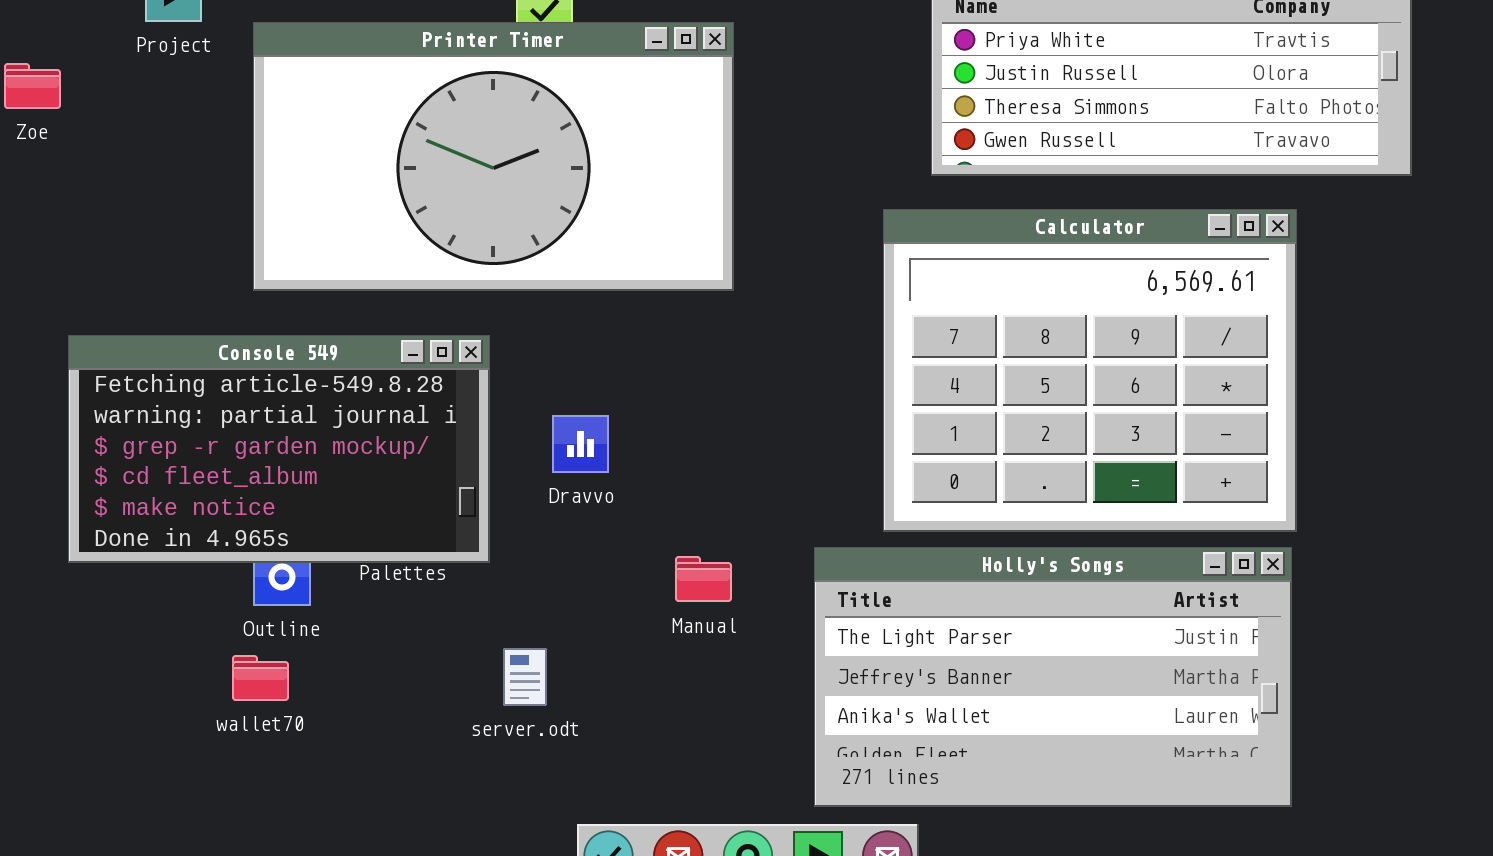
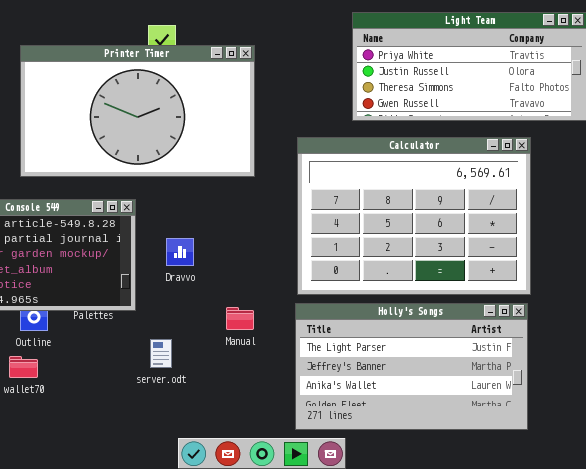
Calculator: [883,209,1297,532] -> [297,137,531,295], resized
server.odt: [503,648,547,706] -> [150,339,172,368], moved

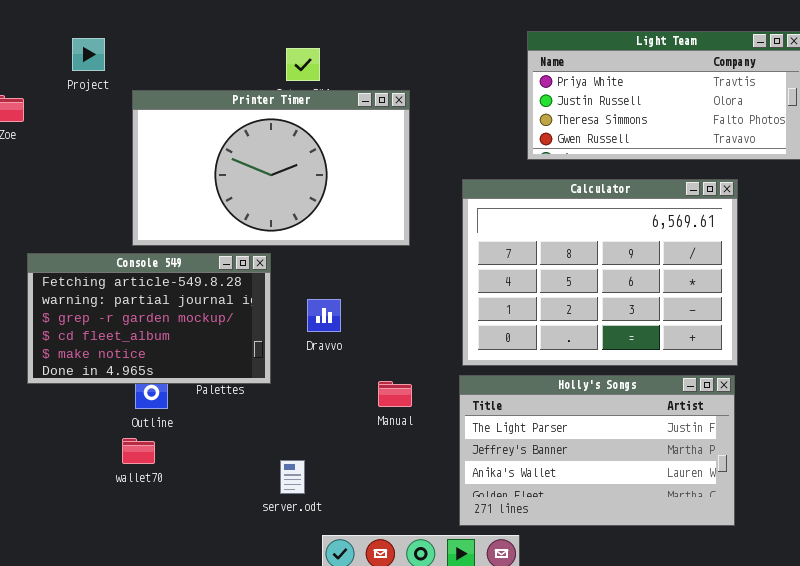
Printer Timer: [20,45,255,177] -> [132,90,410,246], moved
server.odt: [150,339,172,368] -> [280,460,305,494], moved

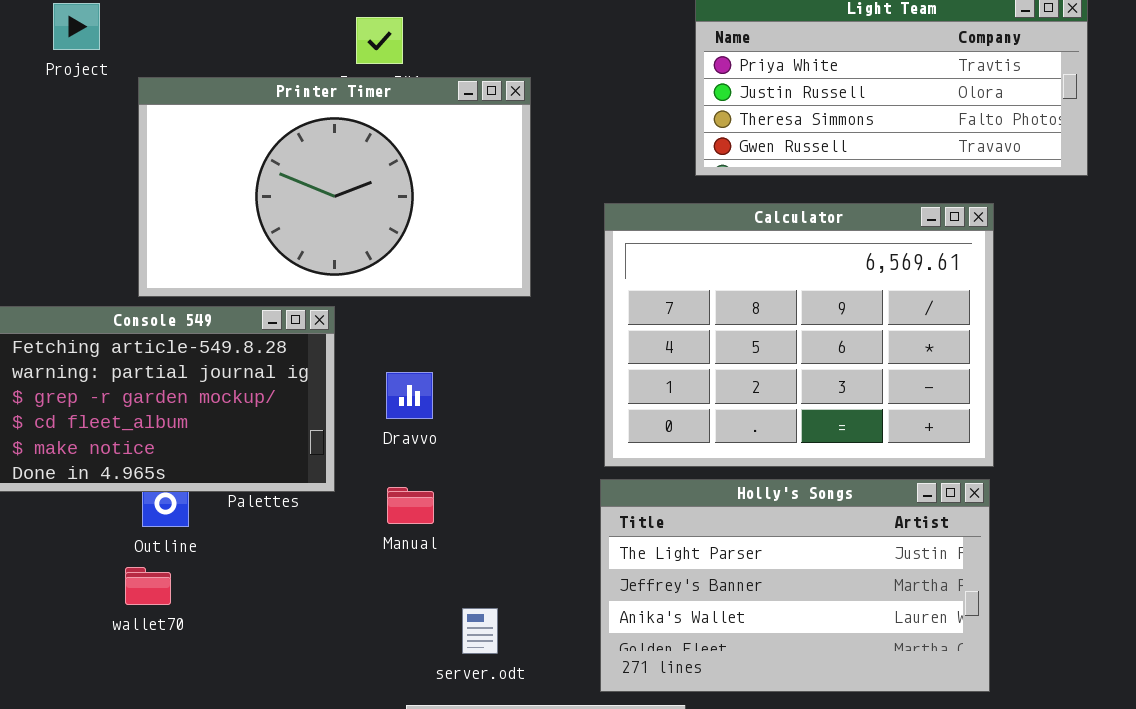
Manual: [378,381,412,407] -> [387,487,434,524], moved
server.odt: [280,460,305,494] -> [462,608,498,654], moved

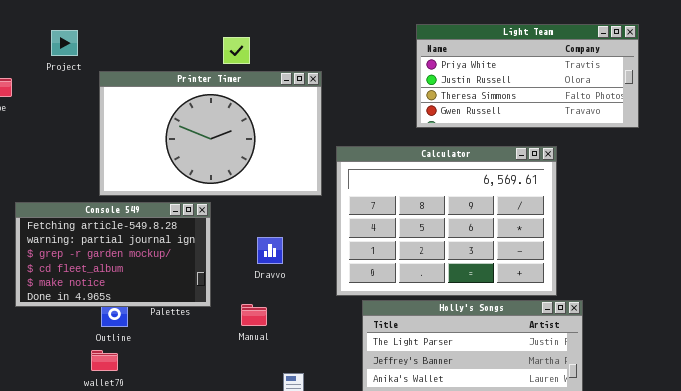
Calculator: [604,203,994,467] -> [336,146,557,296], moved
Dravvo: [386,372,433,419] -> [257,237,283,264], moved

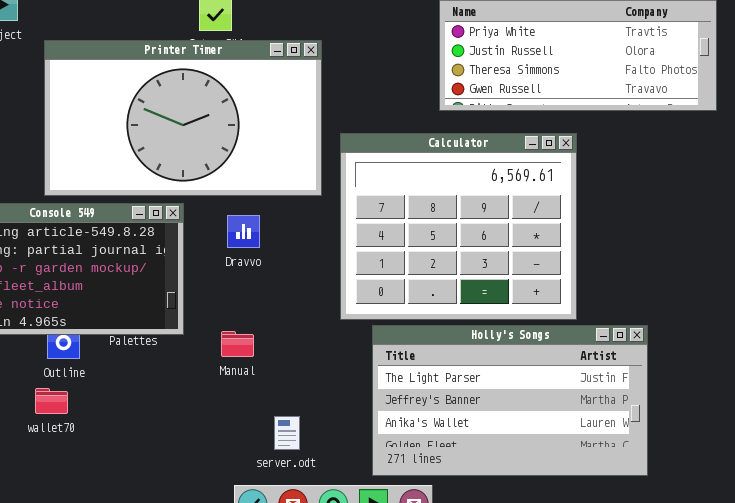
Calculator: [336,146,557,296] -> [340,133,577,320], resized
Dravvo: [257,237,283,264] -> [227,215,260,248], moved

